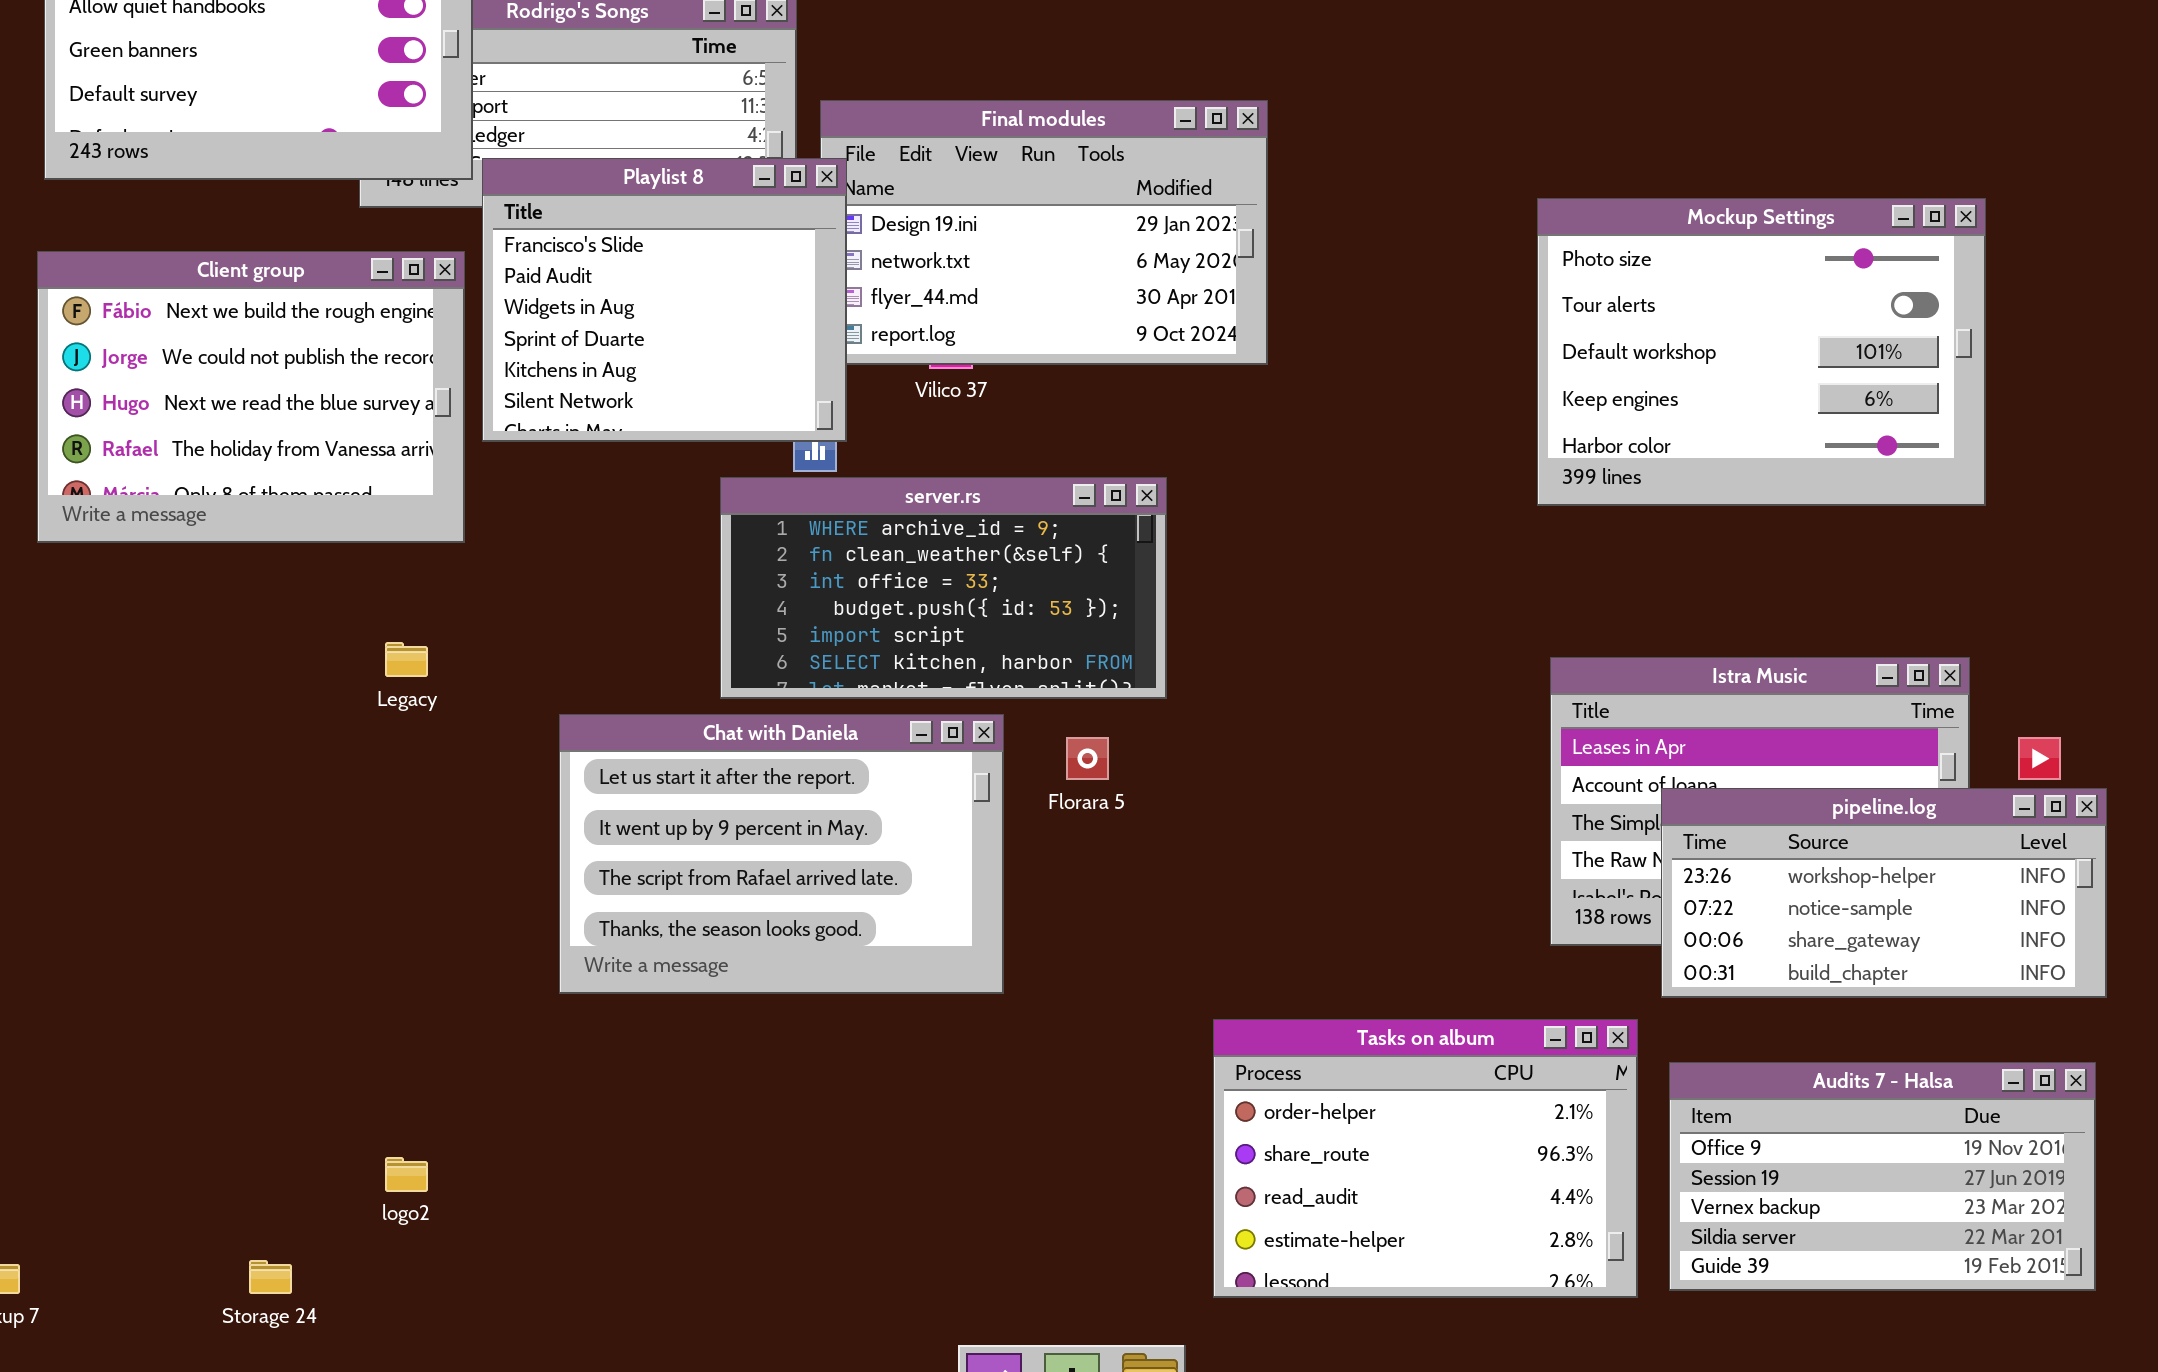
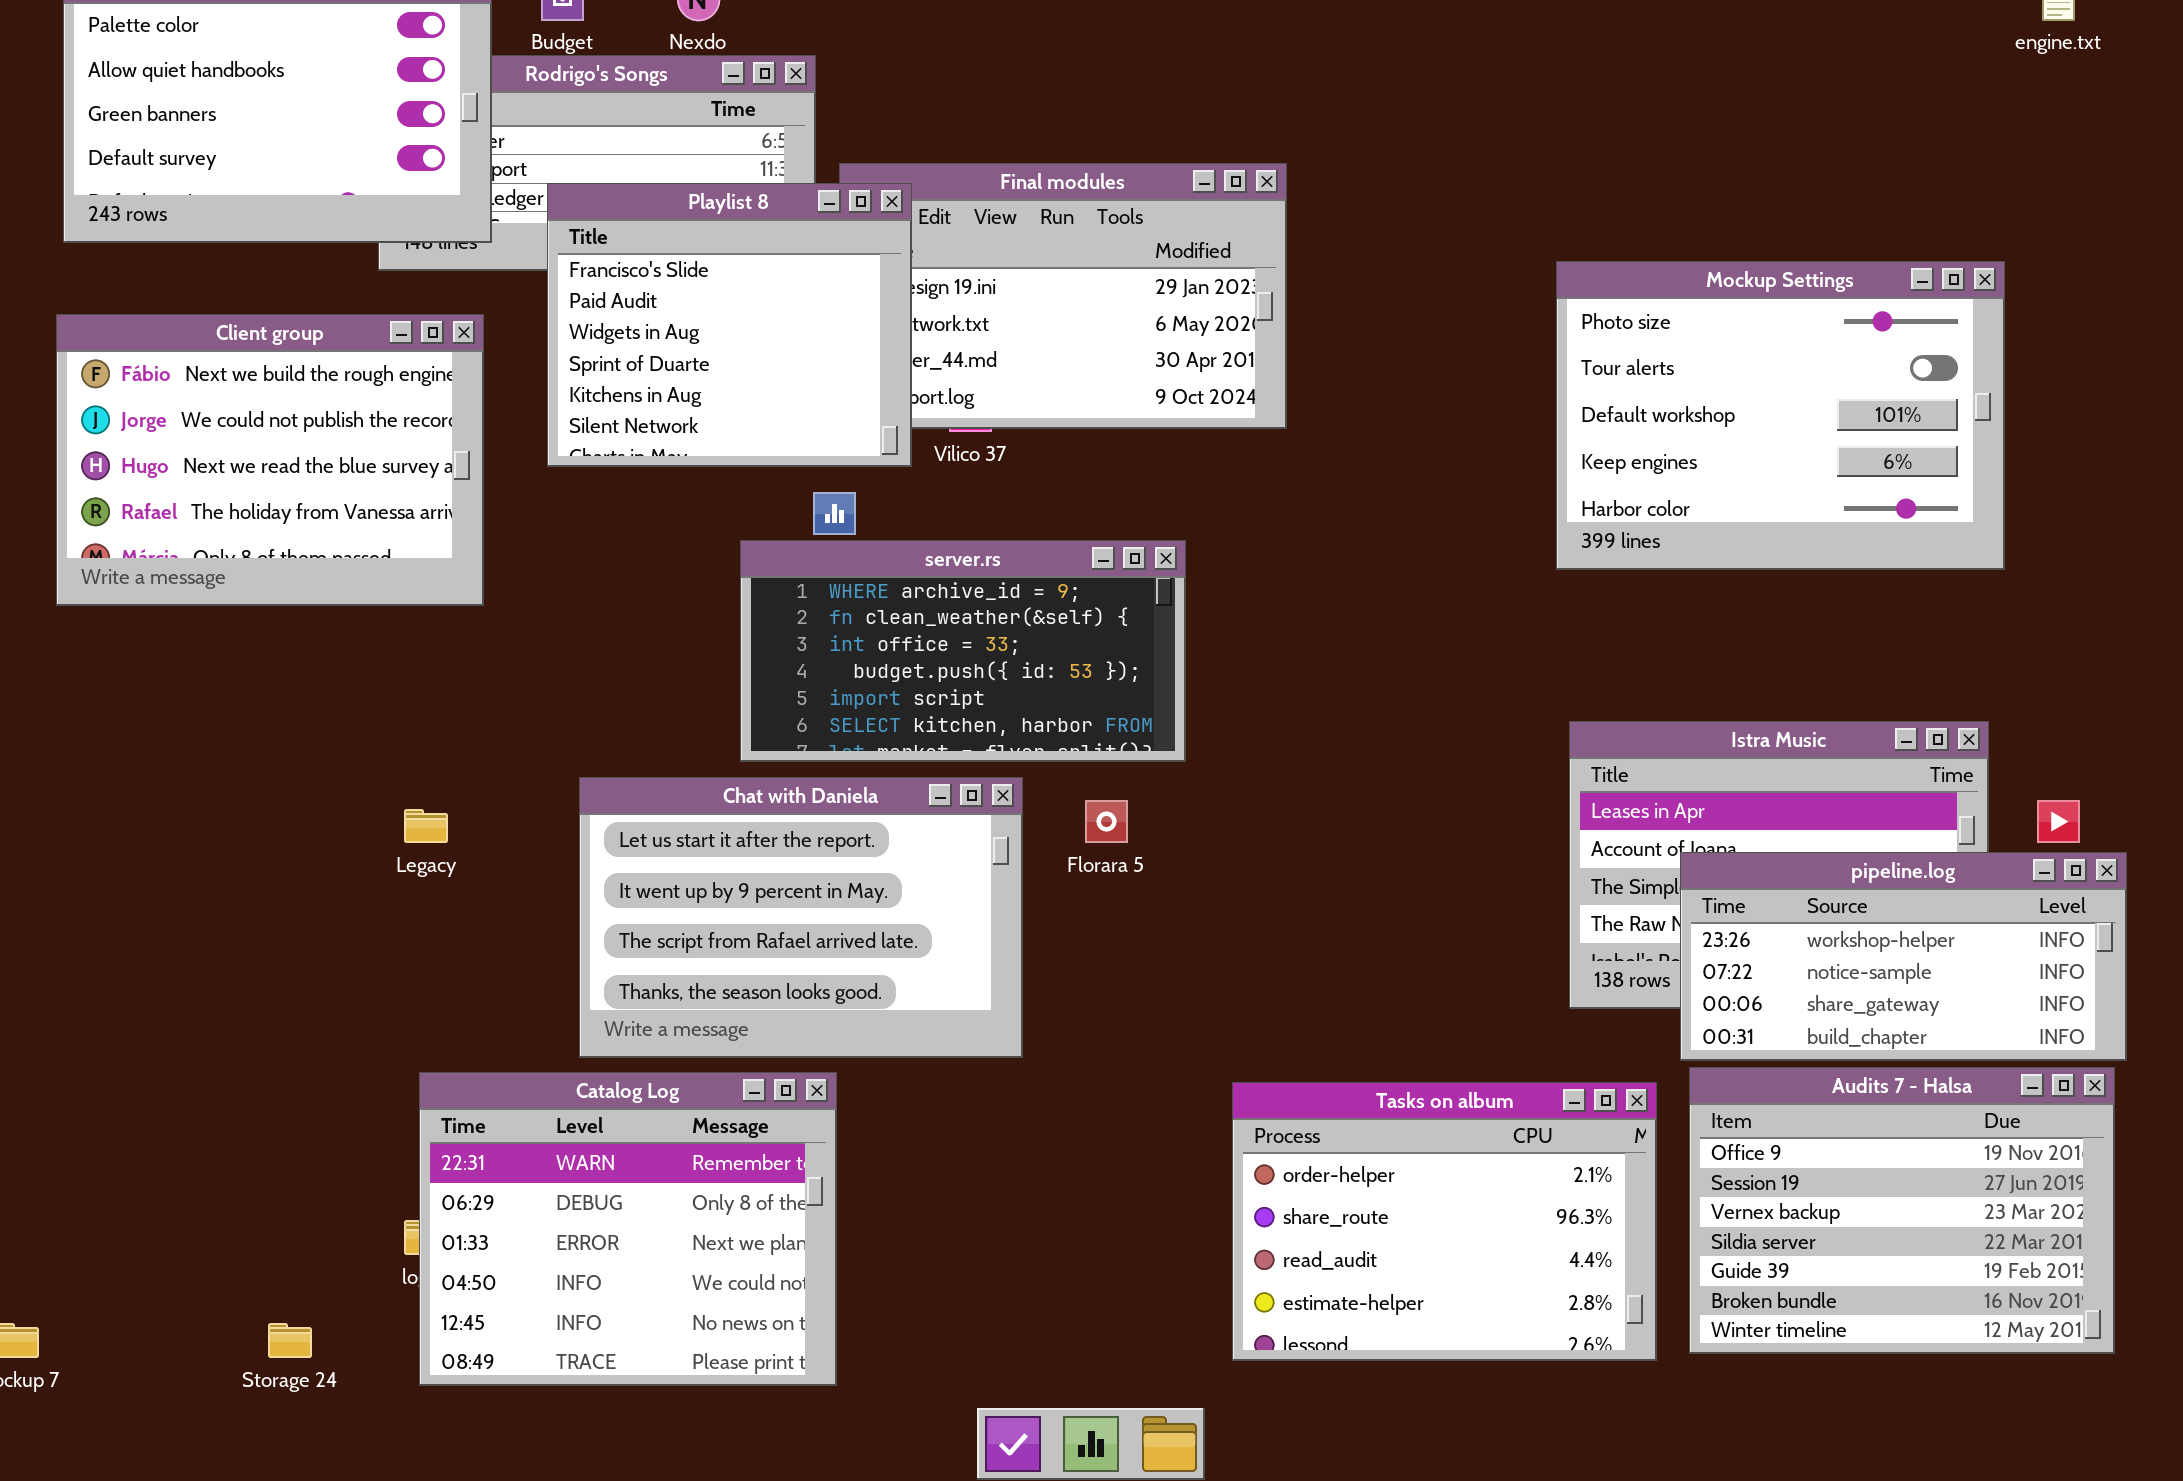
Playlist 8: [482,158,847,442] -> [547,183,912,467], moved
Legacy: [385,642,428,677] -> [404,809,448,843], moved
Catalog Log: none -> [419,1072,837,1386], opened
Audits 7 - Halsa: [1669,1062,2096,1291] -> [1689,1067,2115,1354], resized

